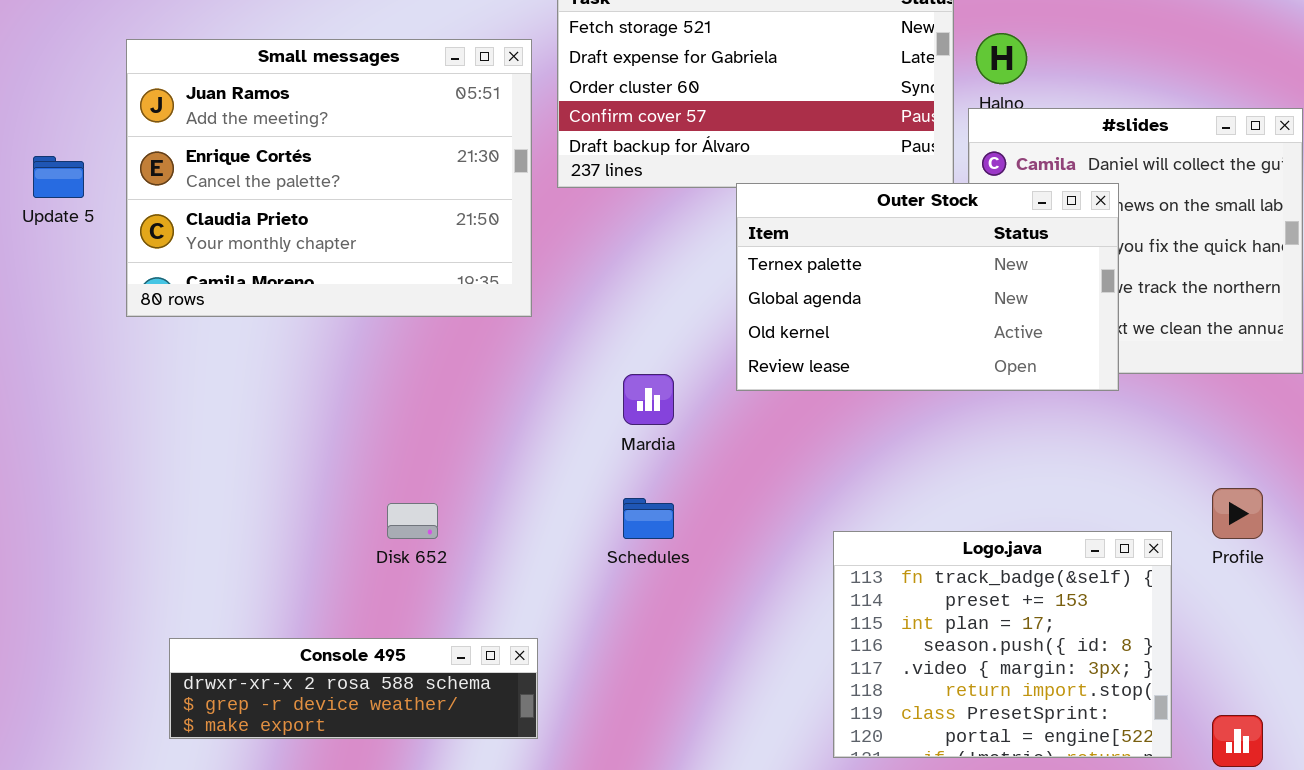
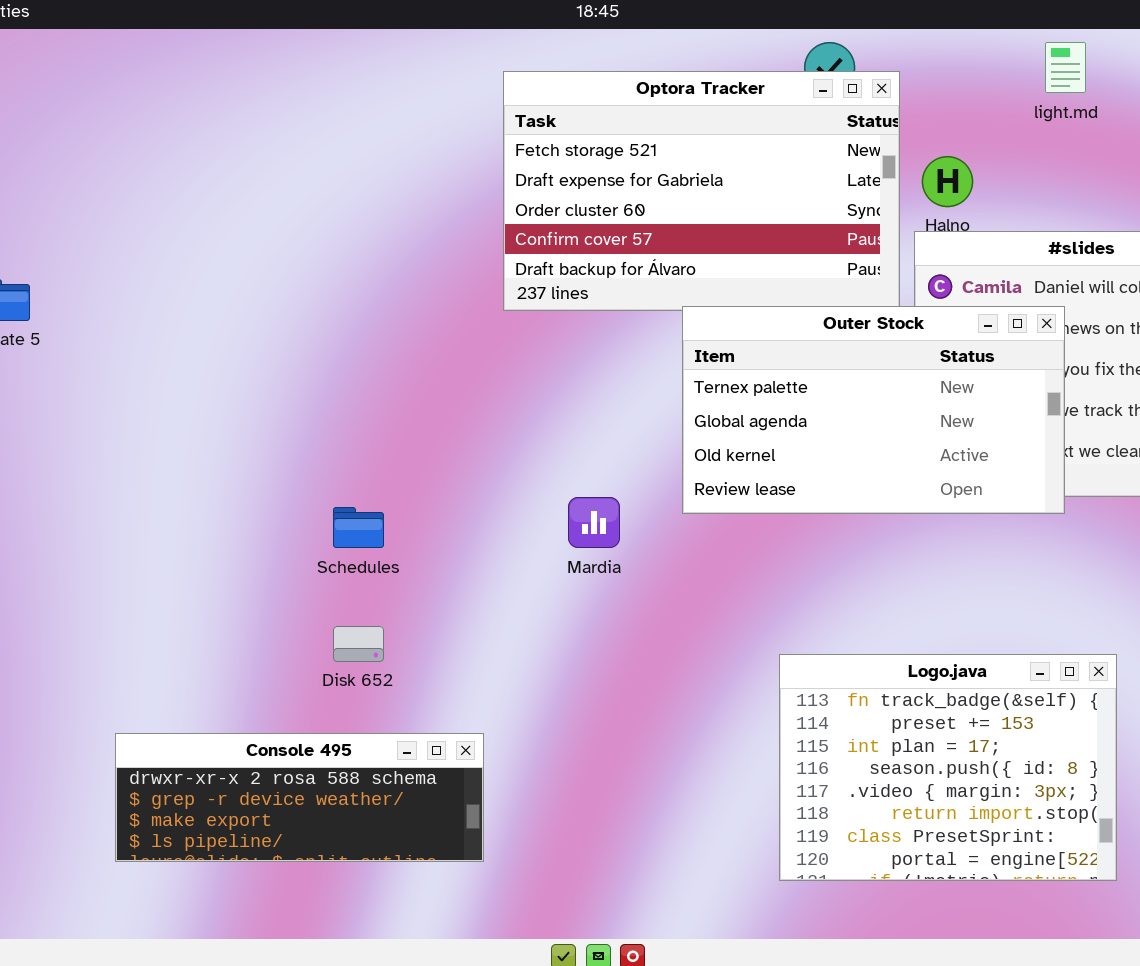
Small messages: [126,39,532,317] -> none, closed
Schedules: [623,498,674,539] -> [333,507,384,548], moved
Console 495: [169,638,538,739] -> [115,733,484,862], resized

